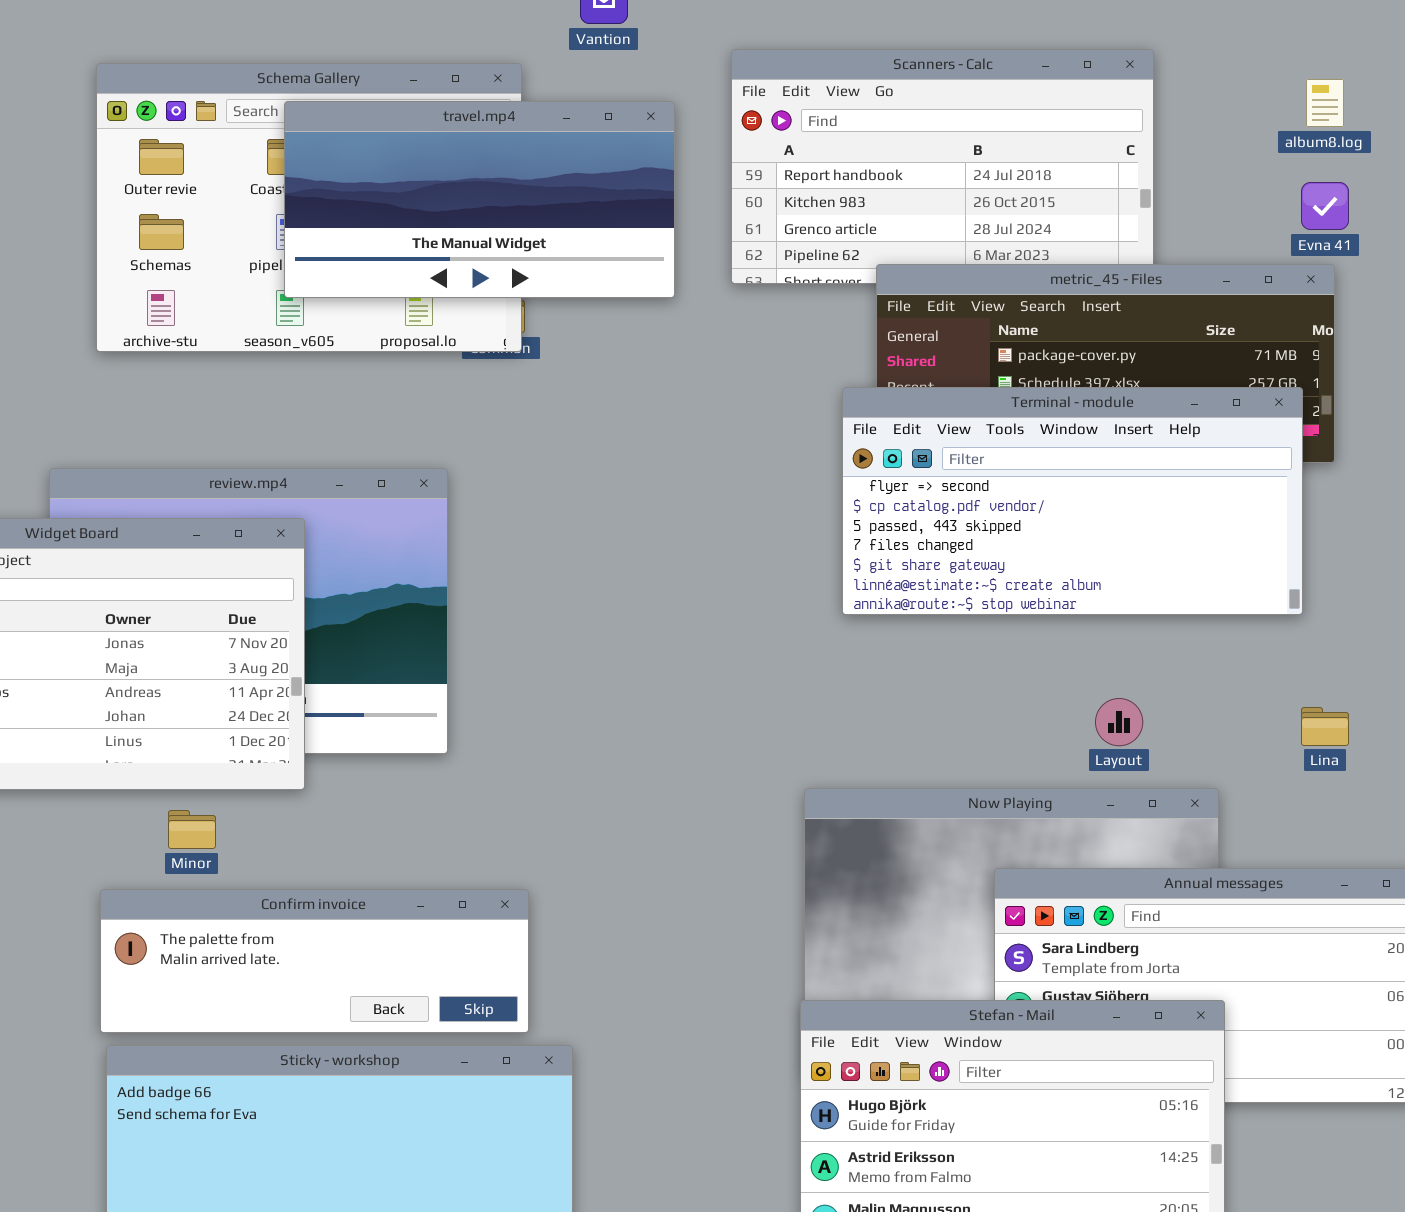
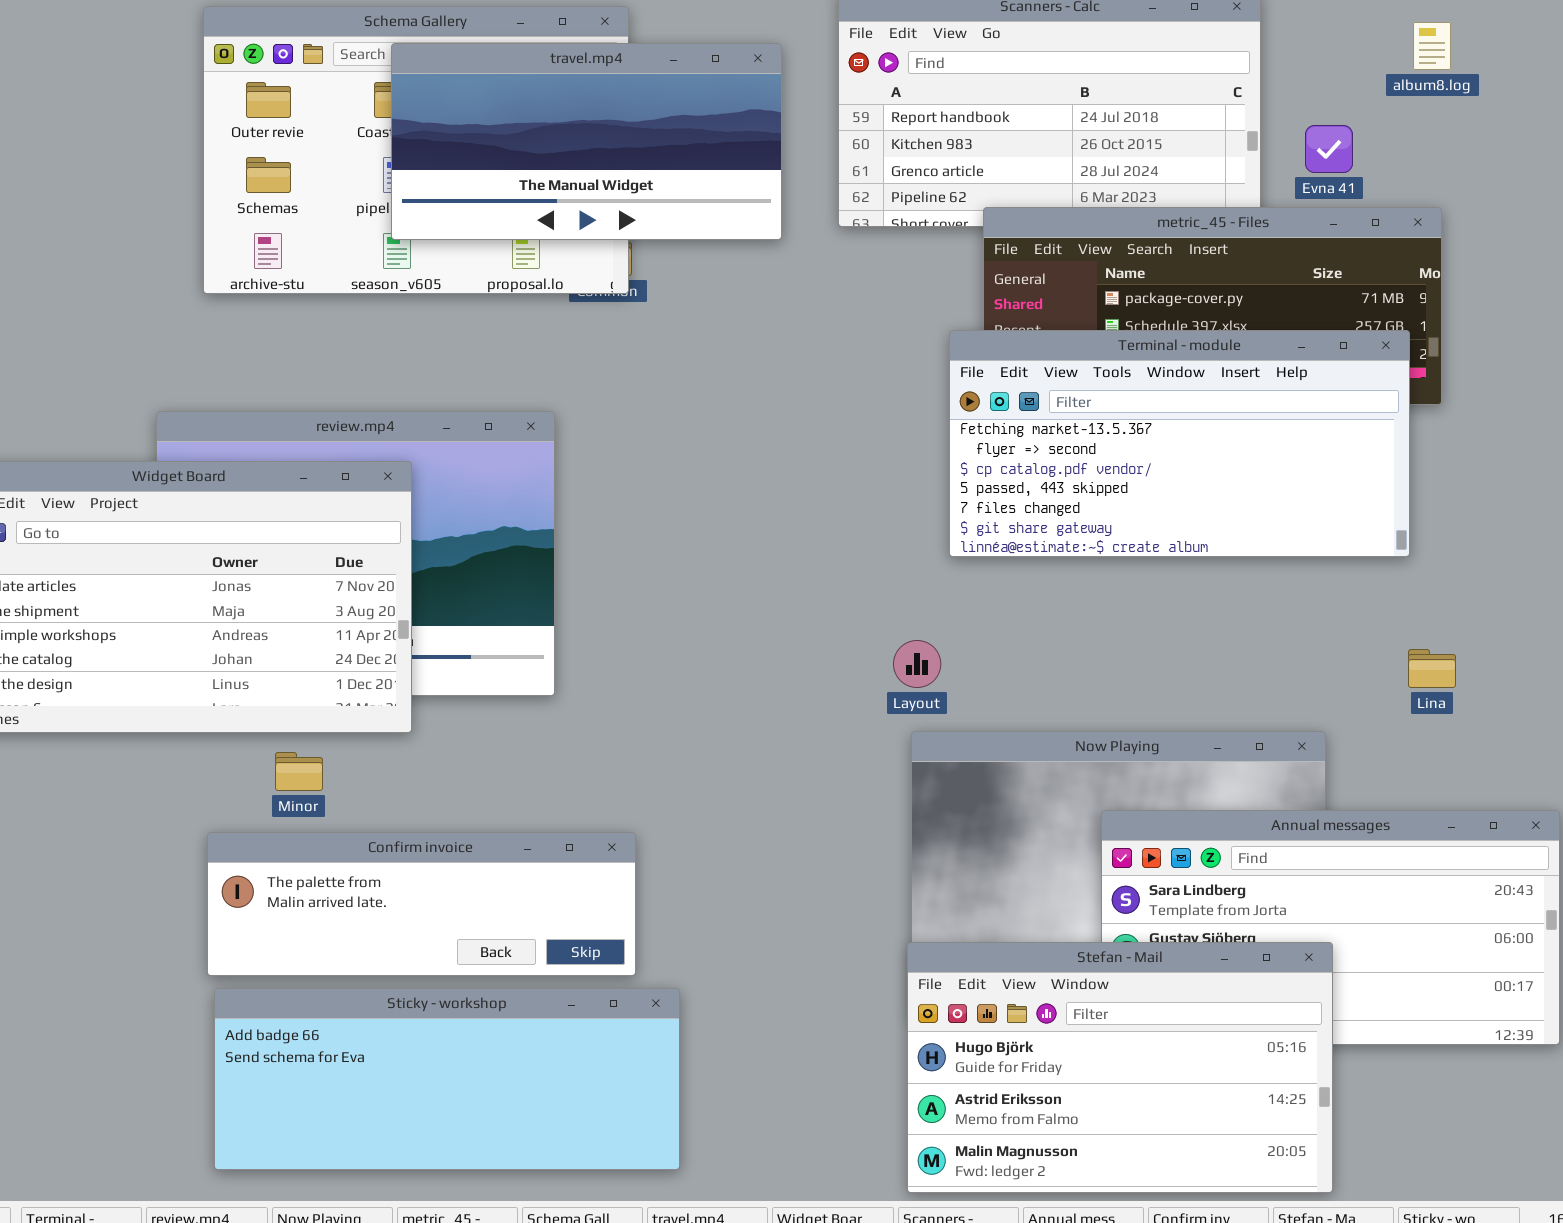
Evna 41: [1301,182,1349,230] -> [1305,125,1353,173], moved
Terminal - module: [842,387,1303,615] -> [949,330,1410,557], scrolled up 1 row
Layout: [1095,698,1143,746] -> [893,640,941,688], moved

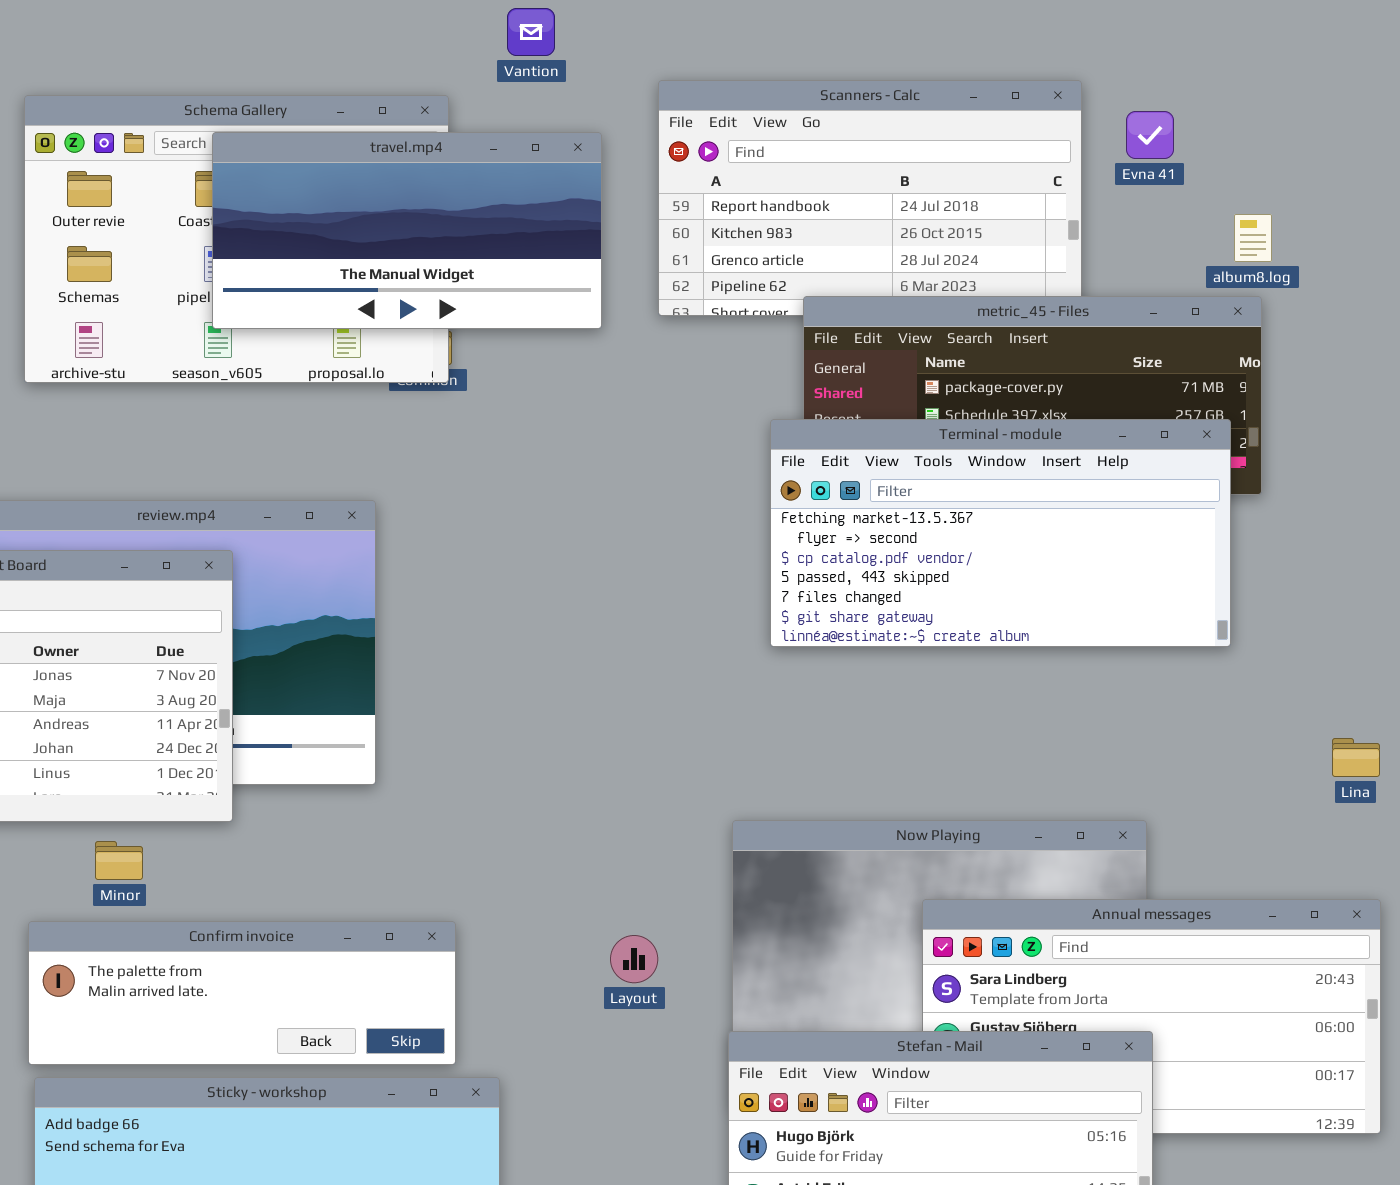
album8.log: [1413,22,1451,70] -> [1234,214,1272,262], moved
Evna 41: [1305,125,1353,173] -> [1126,111,1174,159], moved
Layout: [893,640,941,688] -> [610,935,658,983], moved
Lina: [1408,649,1456,688] -> [1332,738,1380,777], moved

